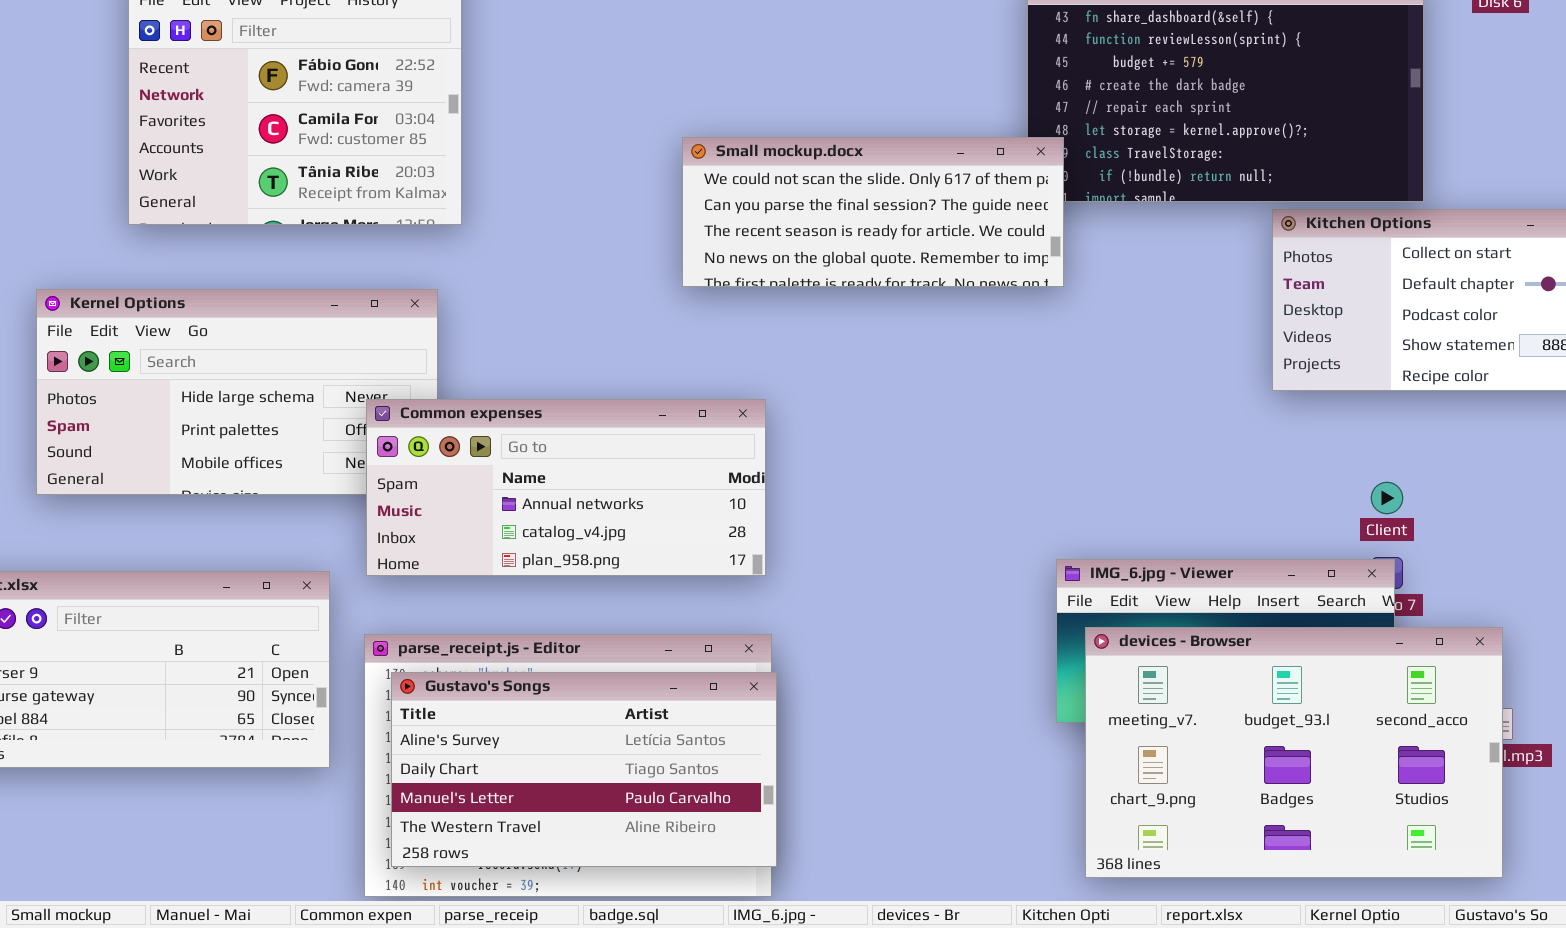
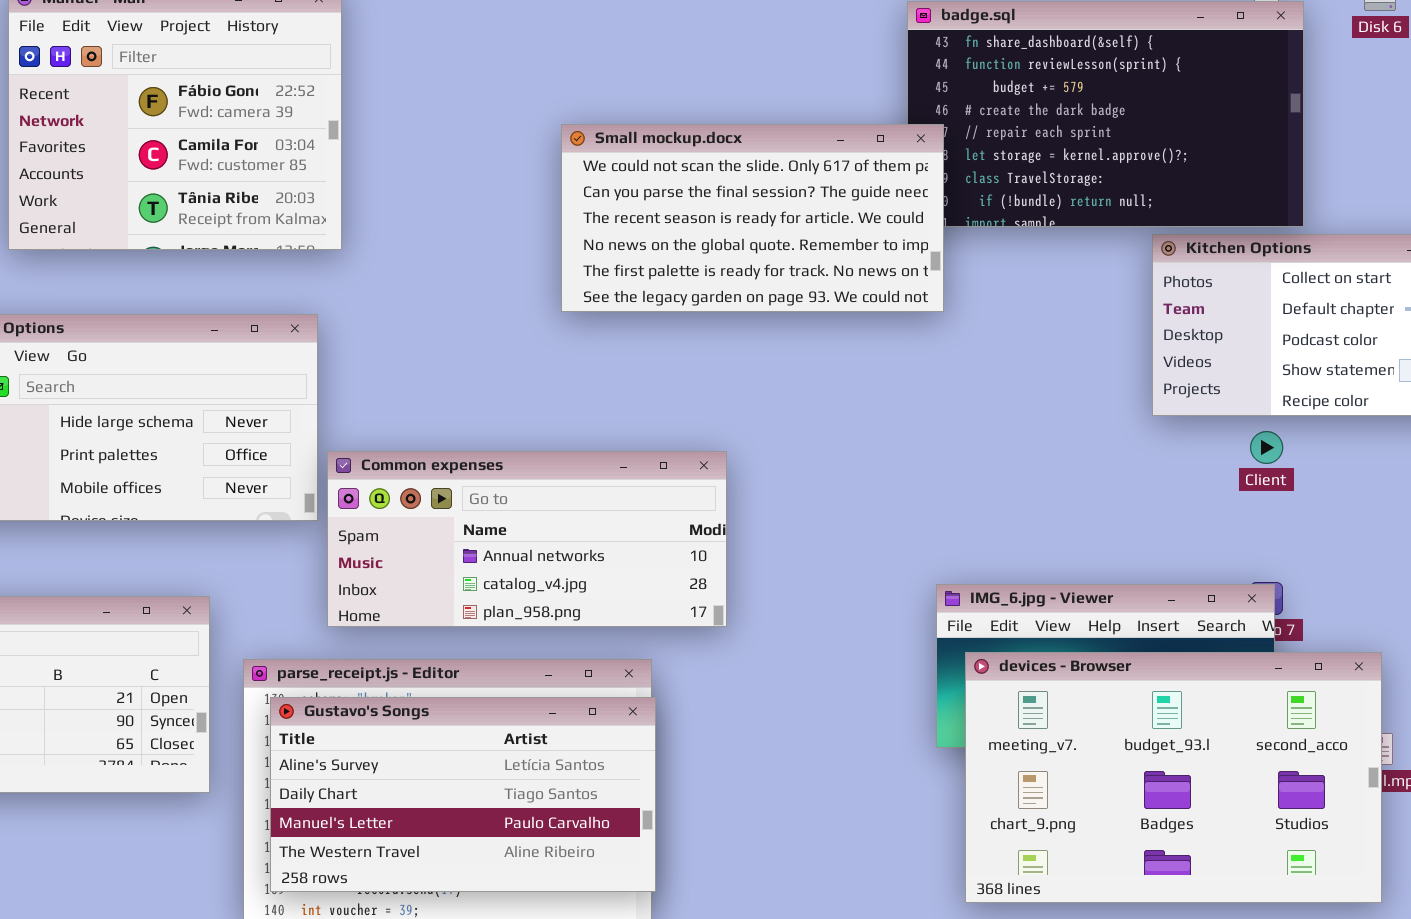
Small mockup.docx: [682,137,1064,287] -> [561,124,944,312], resized
Common expenses: [366,399,766,576] -> [327,451,727,627], moved
Client: [1371,482,1403,514] -> [1250,431,1283,464], moved

